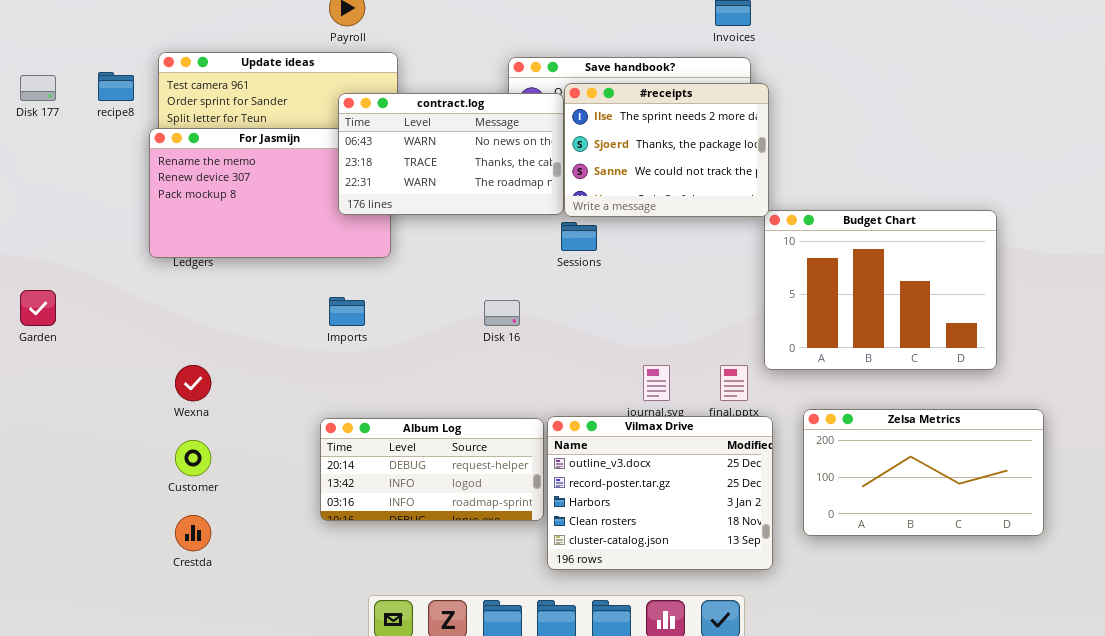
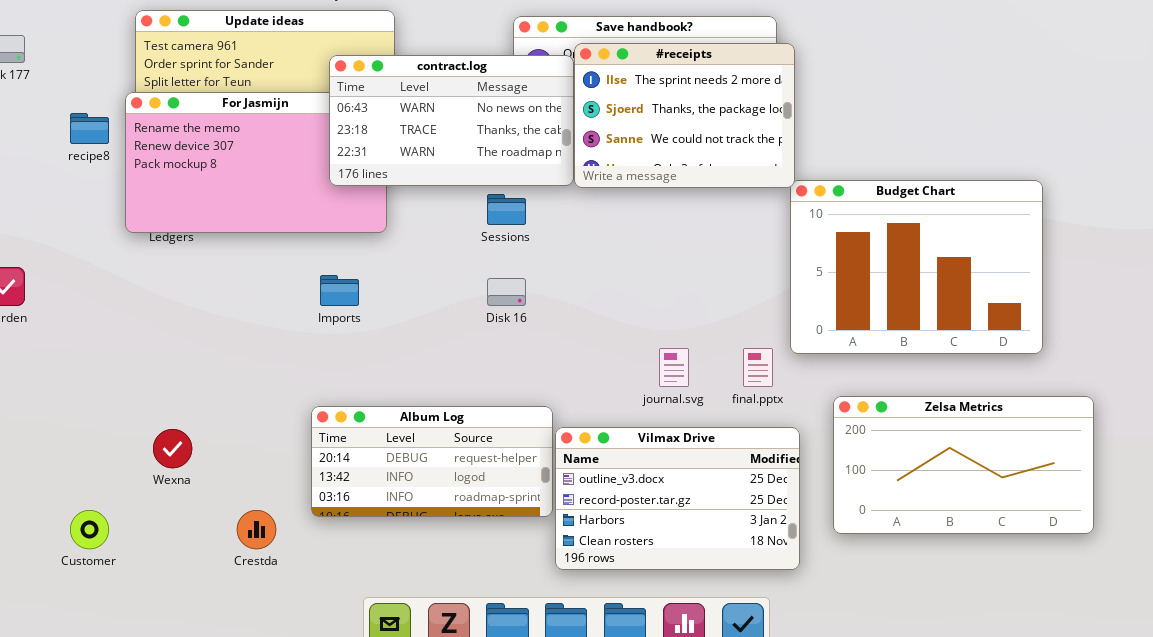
recipe8: [98,72,134,101] -> [70,113,109,144], moved
Sessions: [561,222,597,251] -> [487,194,526,225], moved
Wexna: [175,365,211,401] -> [153,429,192,468], moved
Vilmax Drive: [547,416,773,570] -> [555,427,800,570], resized
Customer: [175,440,211,476] -> [70,510,109,549], moved
Crestda: [175,515,211,551] -> [237,510,276,549], moved

